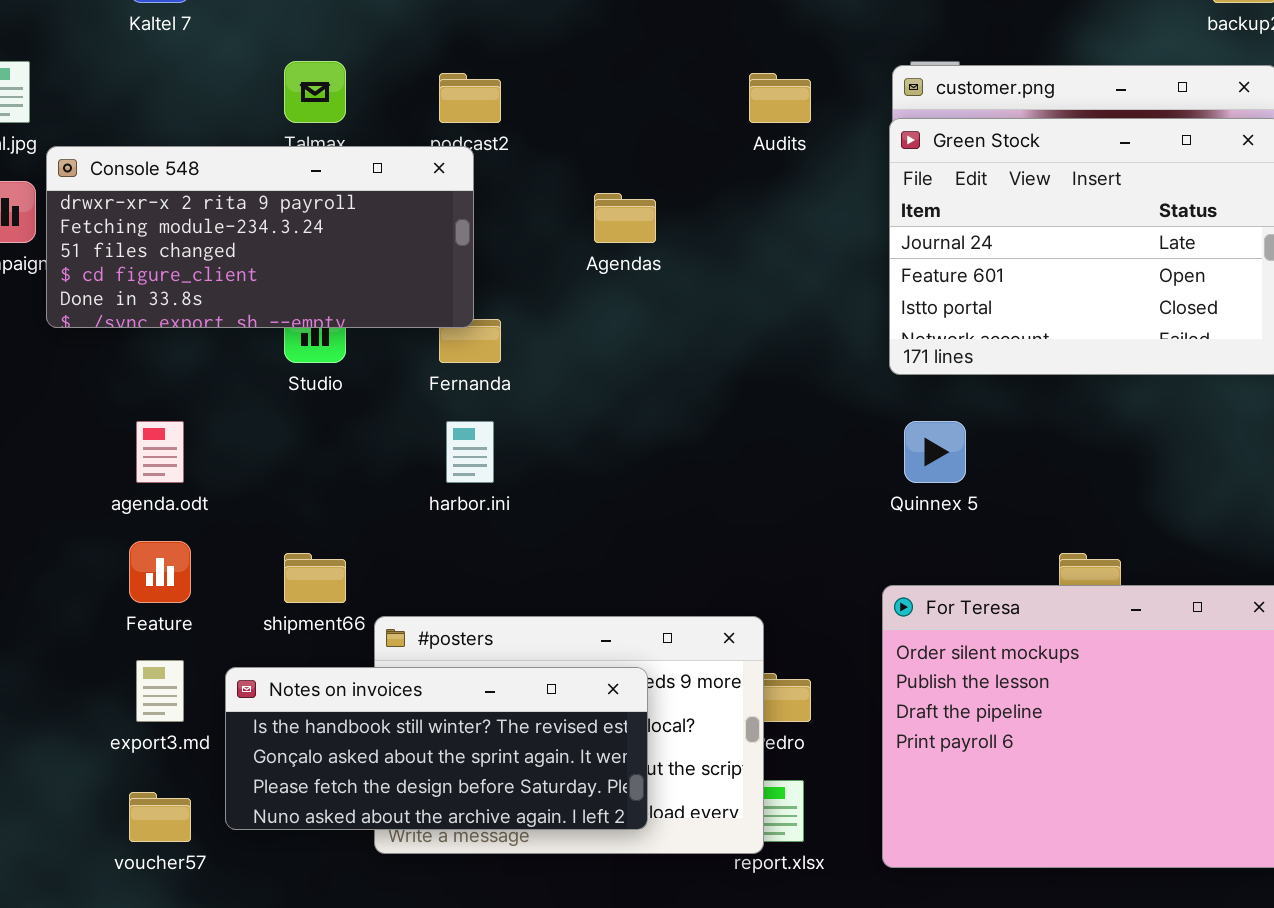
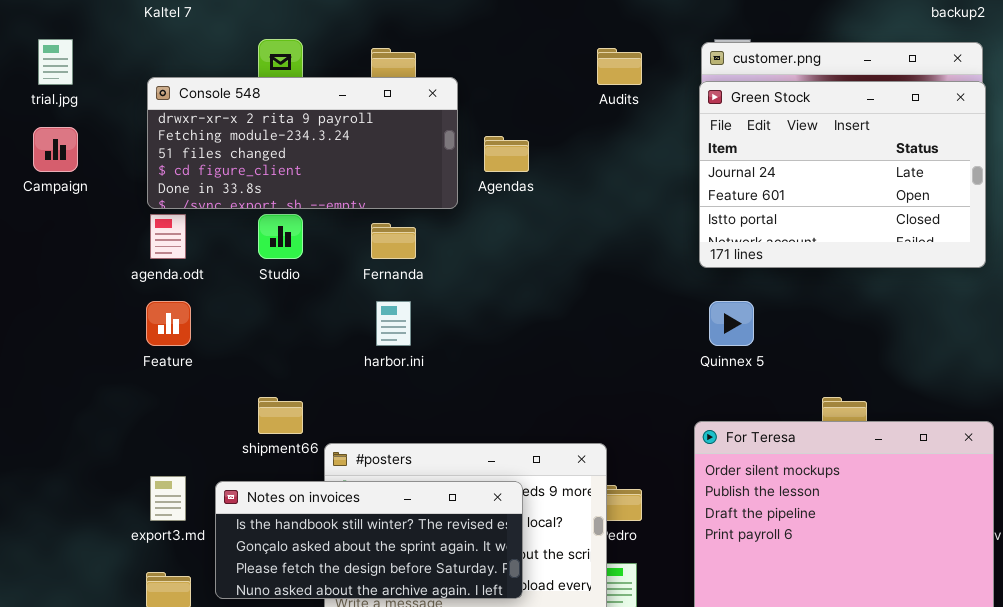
Console 548: [46,146,474,328] -> [147,77,458,209], moved
agenda.odt: [136,421,184,483] -> [150,214,186,259], moved
Feature: [129,541,191,603] -> [146,301,191,346], moved

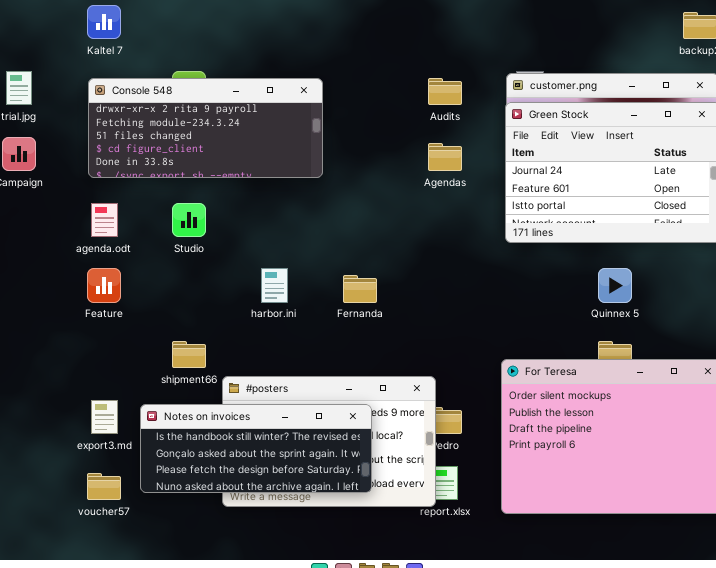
Console 548: [147,77,458,209] -> [88,78,323,178], moved
Agendas: [484,136,529,172] -> [428,143,462,171], moved
Fernanda: [371,223,416,259] -> [343,275,377,303], moved
Quinnex 5: [709,301,754,346] -> [598,268,632,303], moved

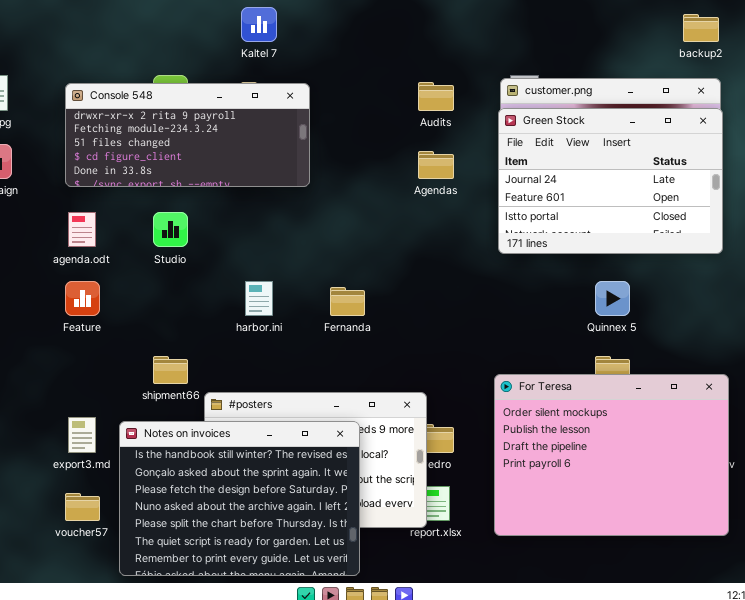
Kaltel 7: [87,5,121,39] -> [241,7,277,42], moved
Notes on invoices: [140,404,372,493] -> [119,421,360,576], resized

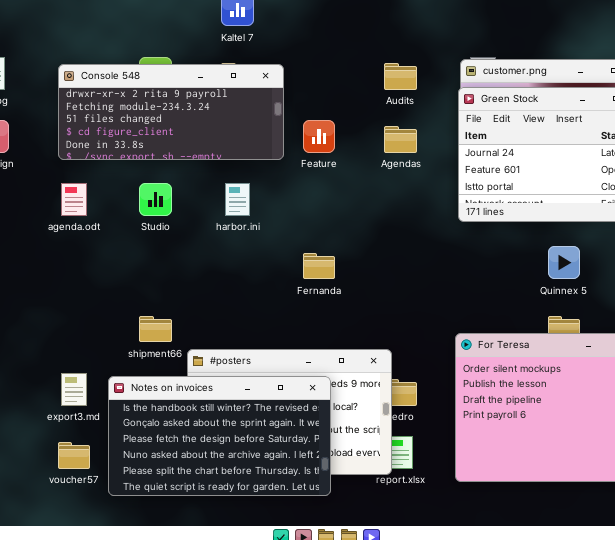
Feature: [65,281,100,316] -> [303,120,335,153], moved
harbor.ini: [245,281,273,316] -> [225,183,250,216], moved
Notes on invoices: [119,421,360,576] -> [108,376,331,496], resized

